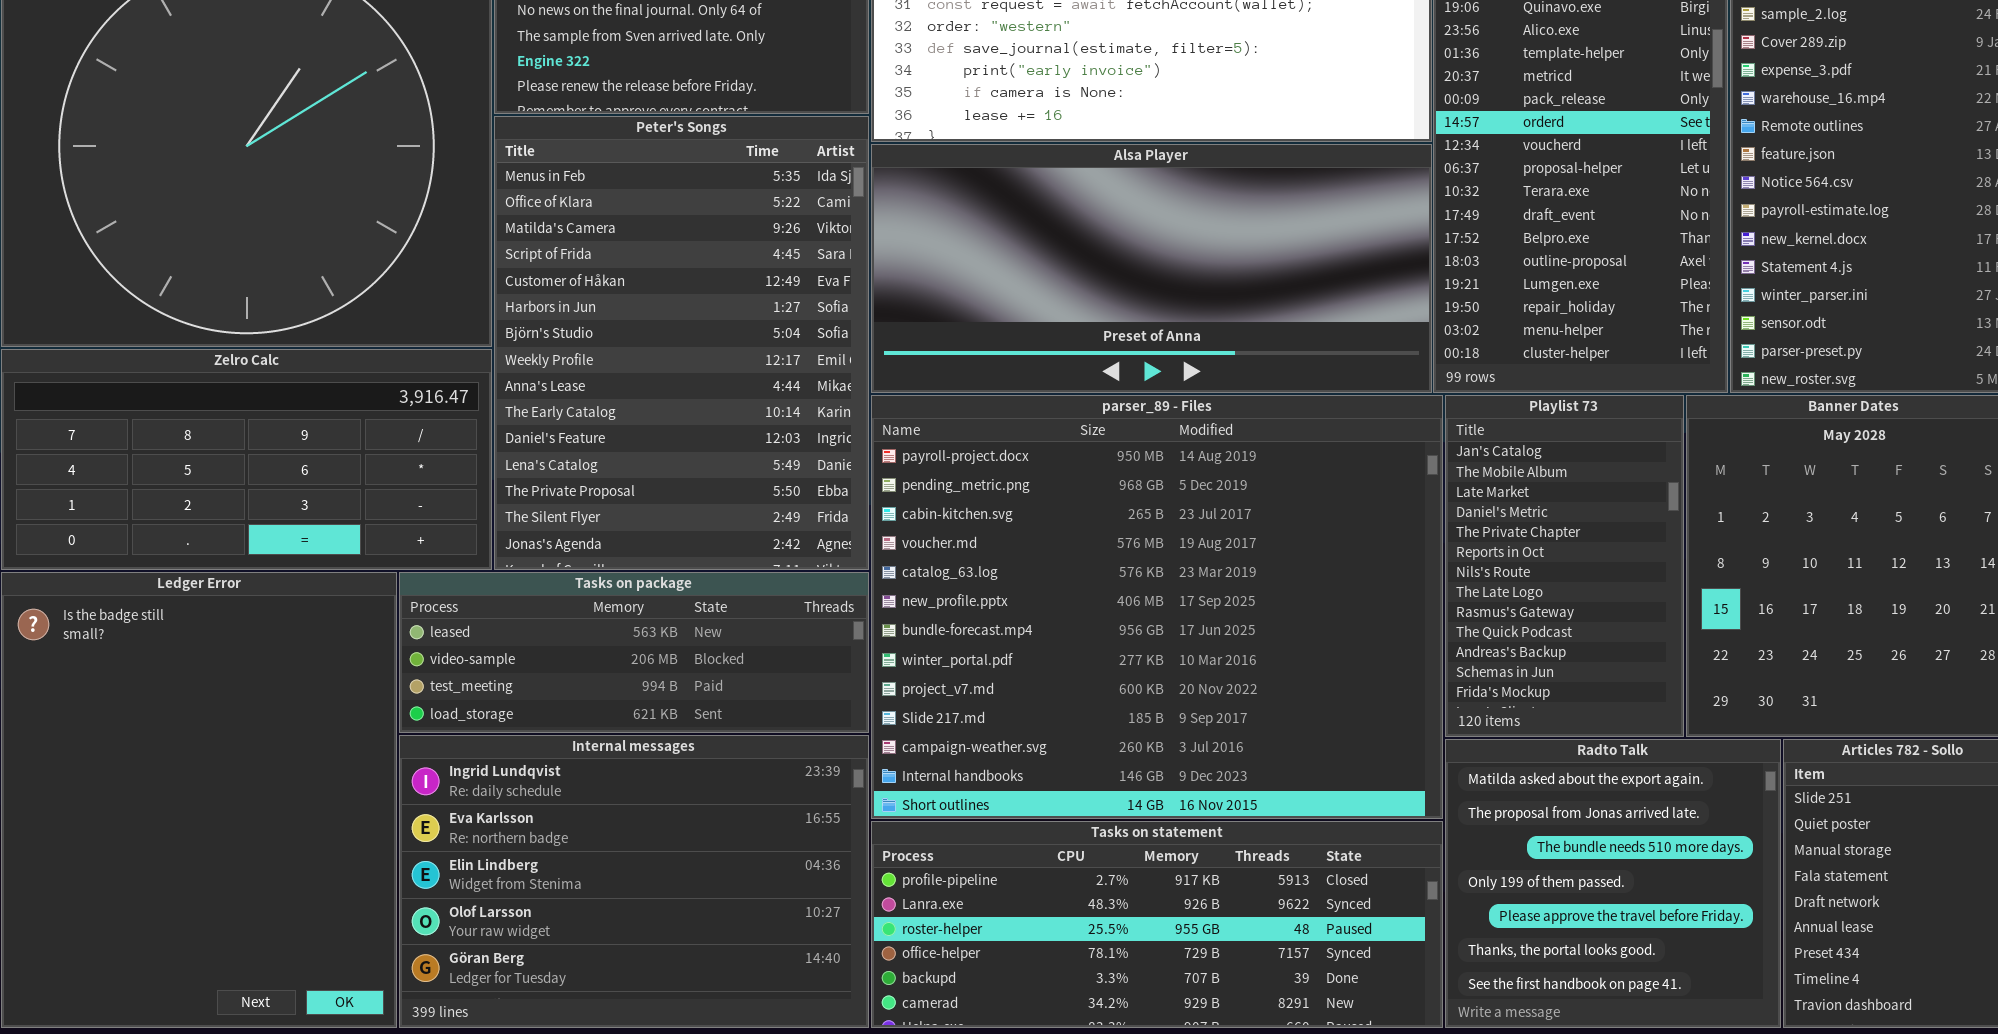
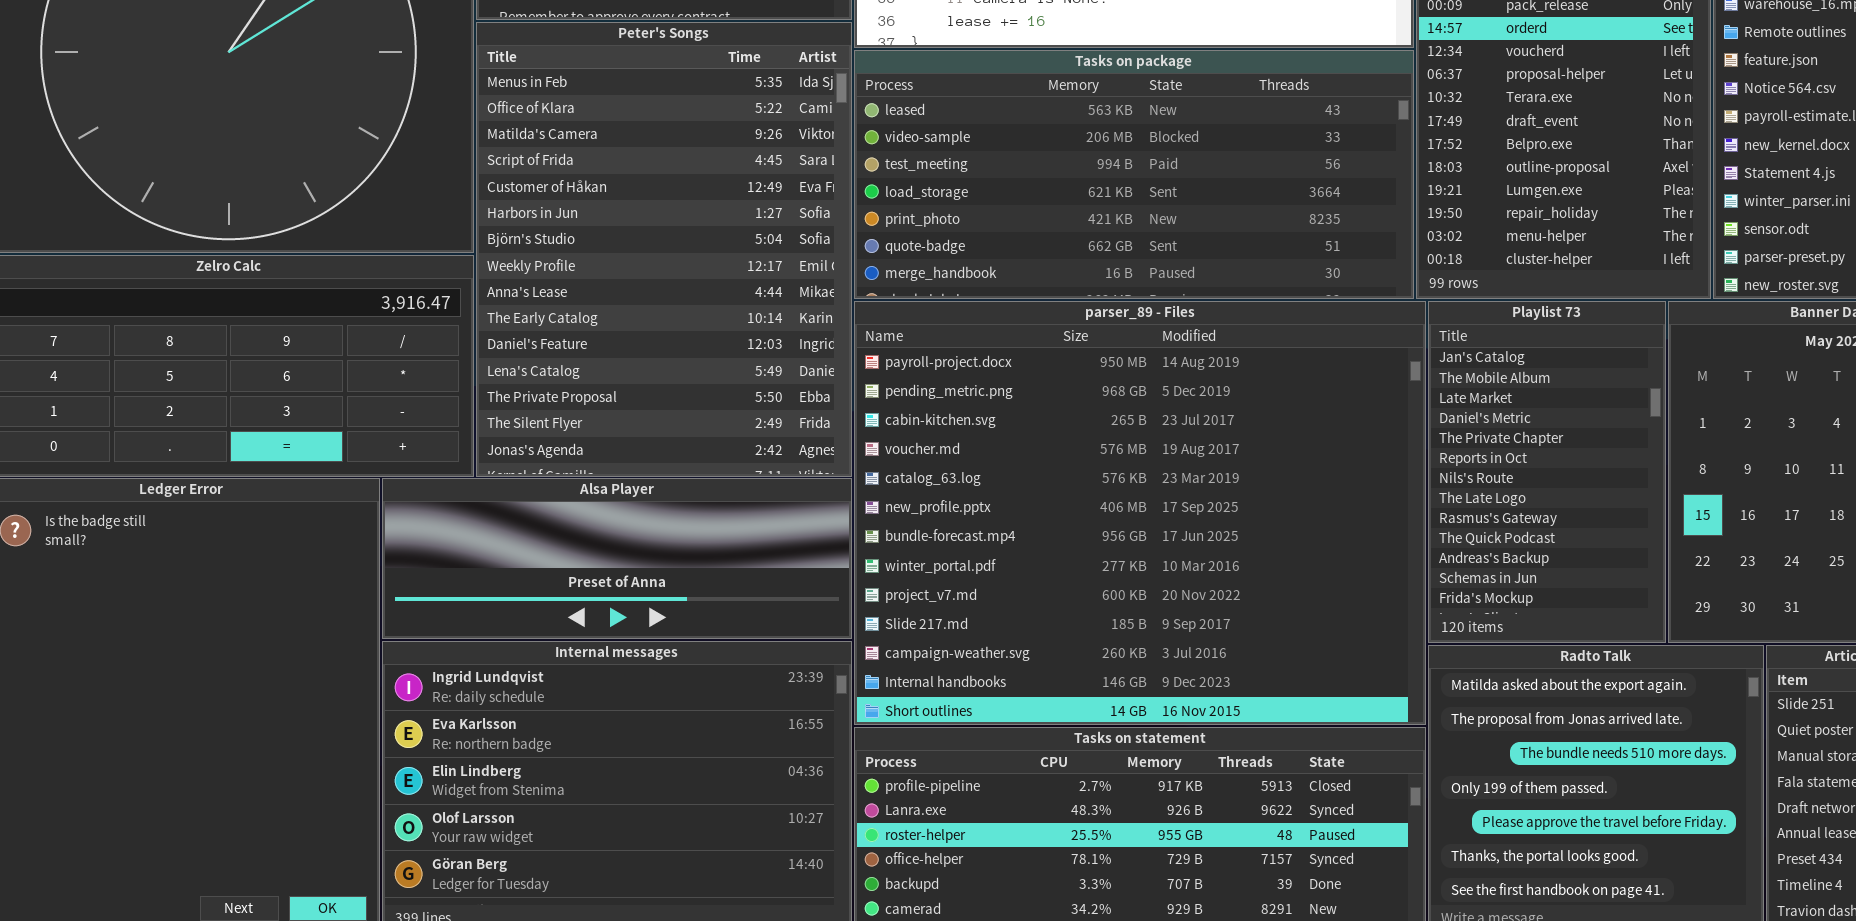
Alsa Player: [871,144,1432,393] -> [382,478,852,639], moved, resized
Tasks on package: [399,572,869,733] -> [854,50,1414,299], moved, resized

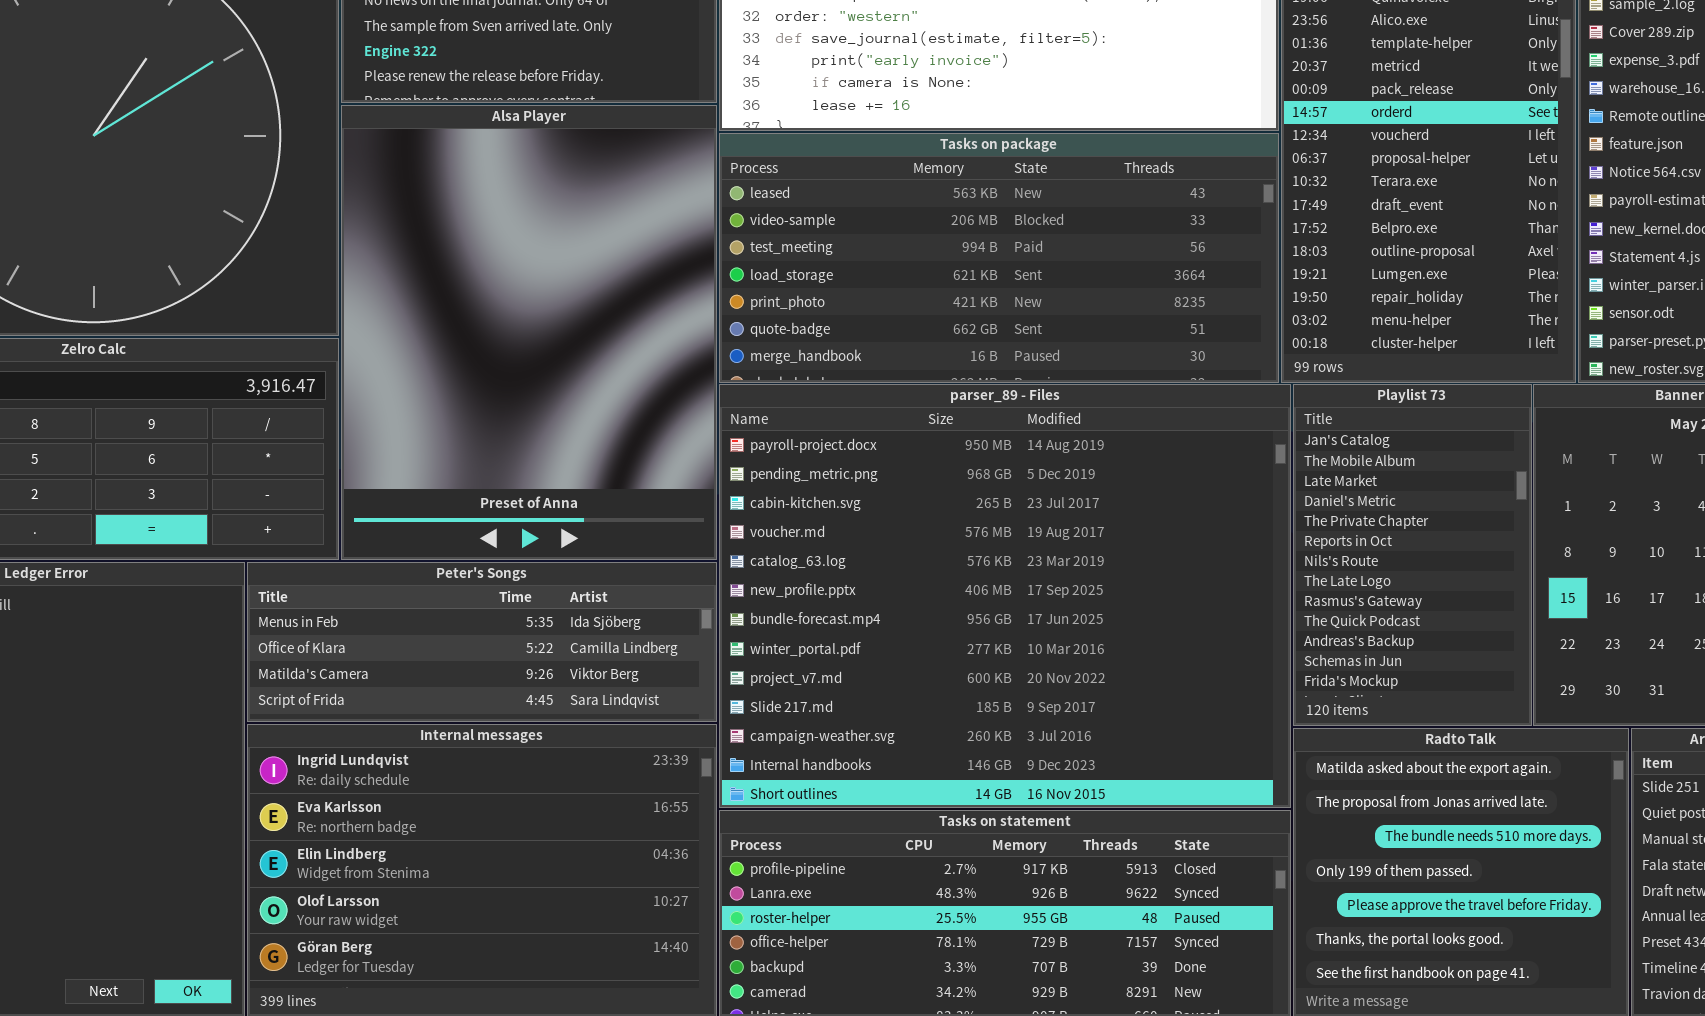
Peter's Songs: [476,22,852,477] -> [247,562,717,722], moved, resized
Alsa Player: [382,478,852,639] -> [341,105,717,560], moved, resized

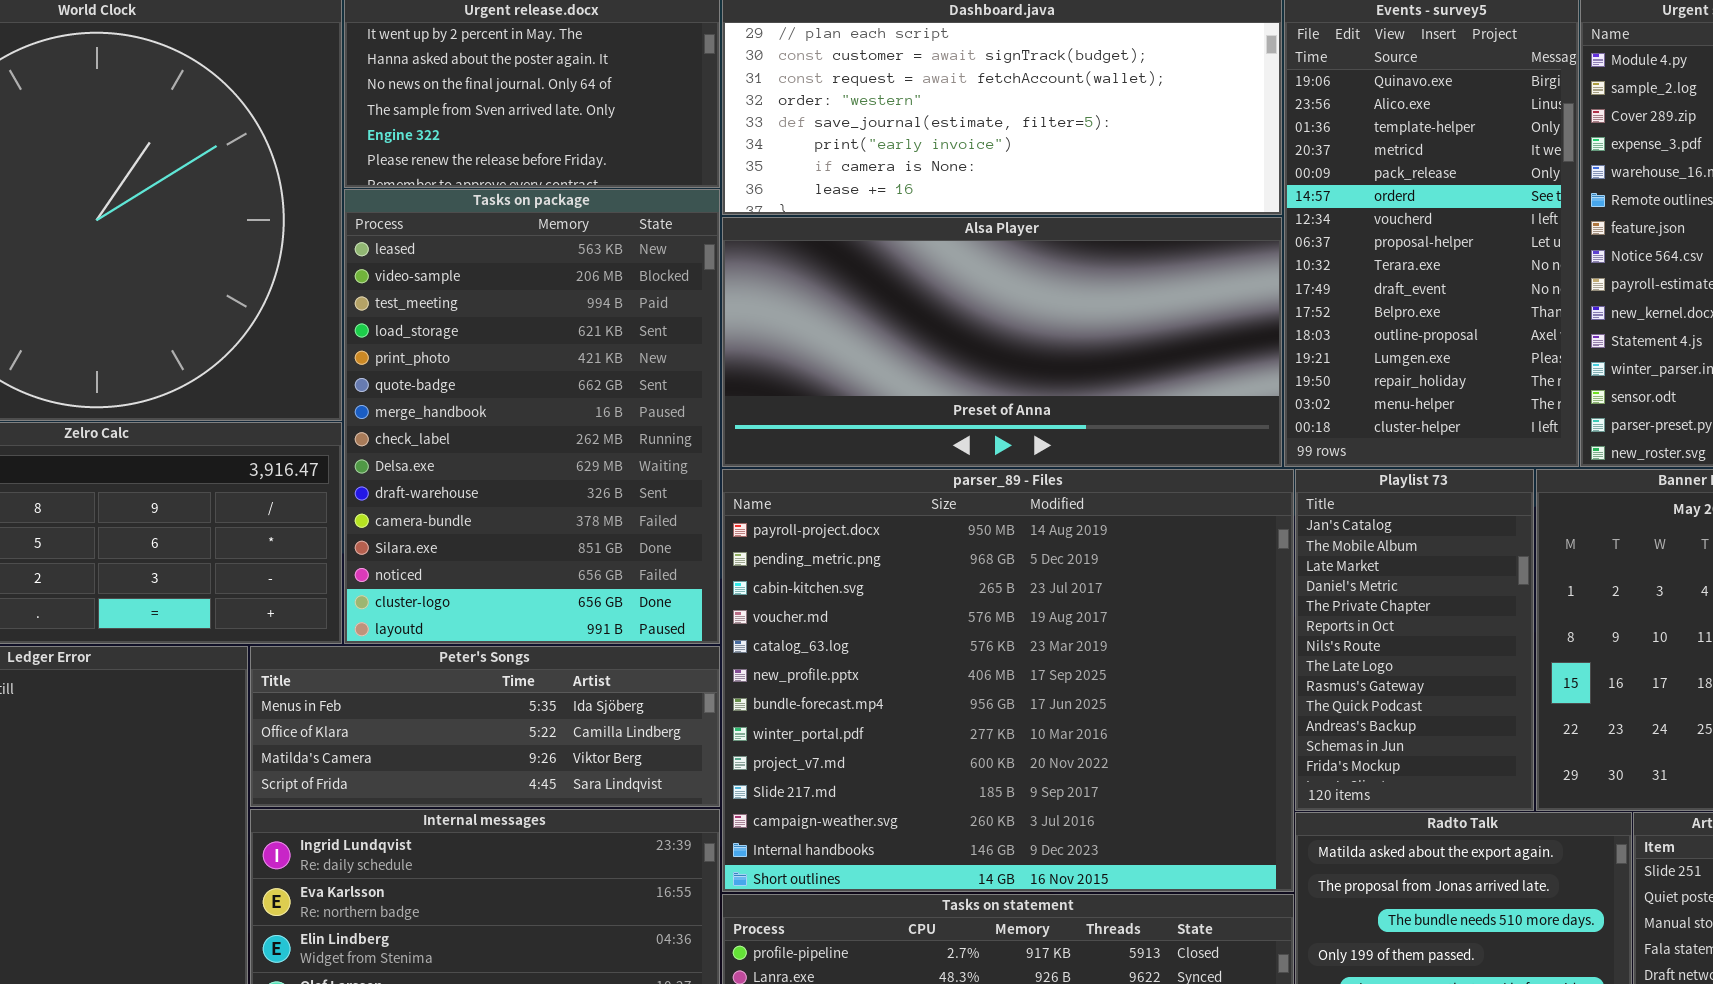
Alsa Player: [341,105,717,560] -> [722,217,1282,467], moved, resized
Tasks on package: [719,133,1279,383] -> [344,189,720,644], moved, resized

